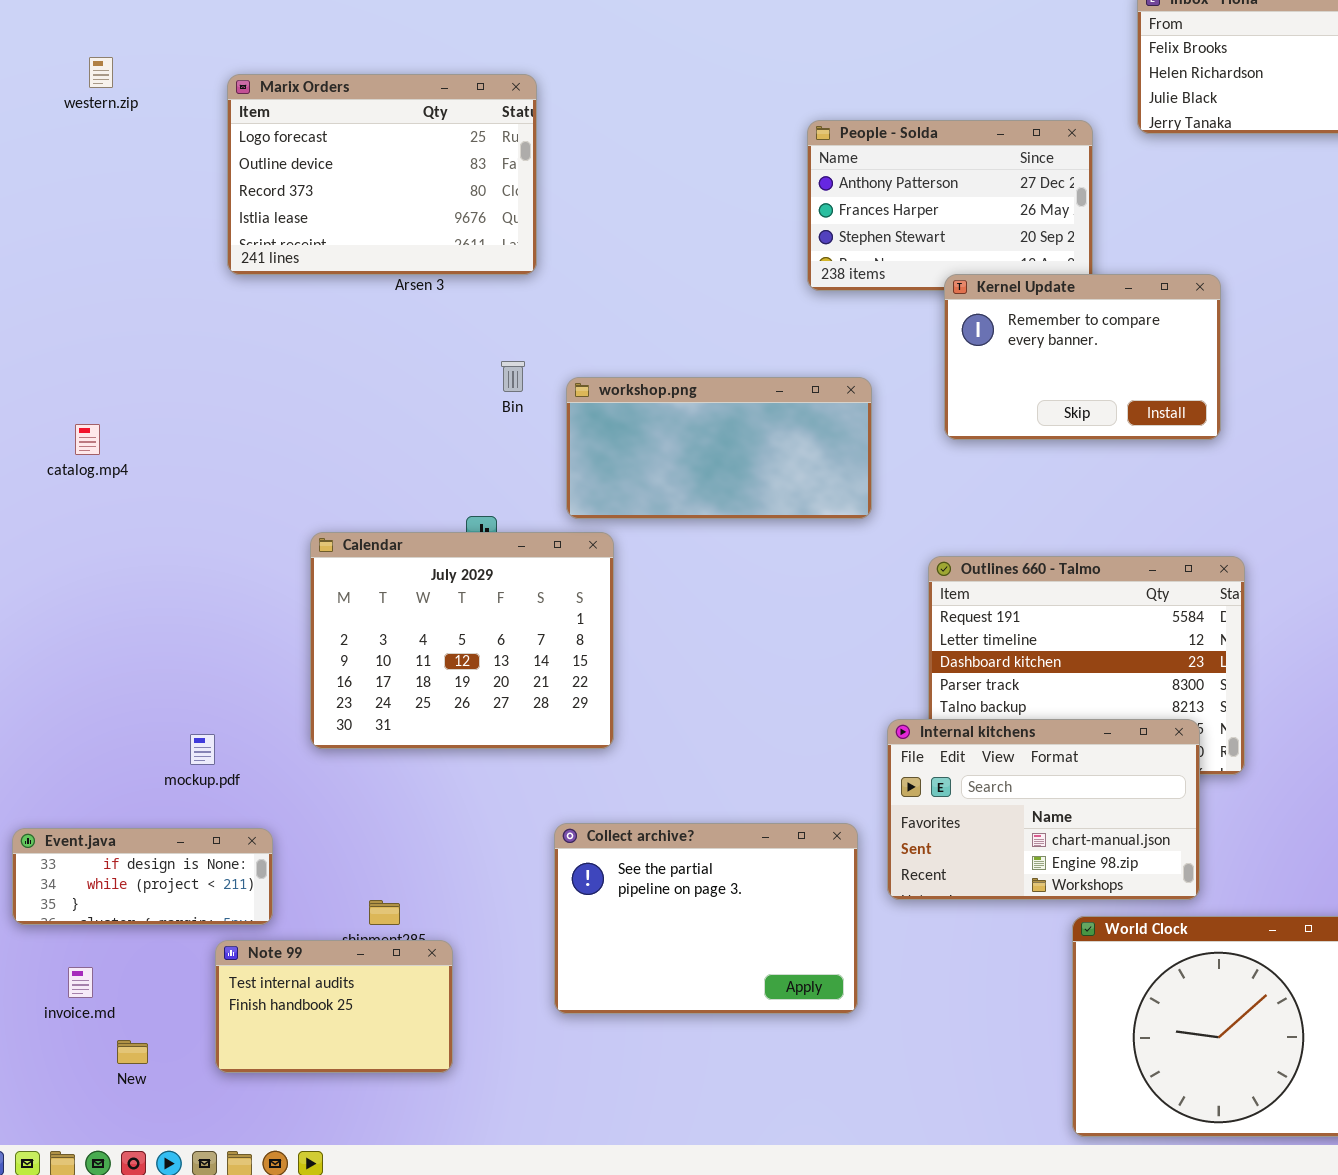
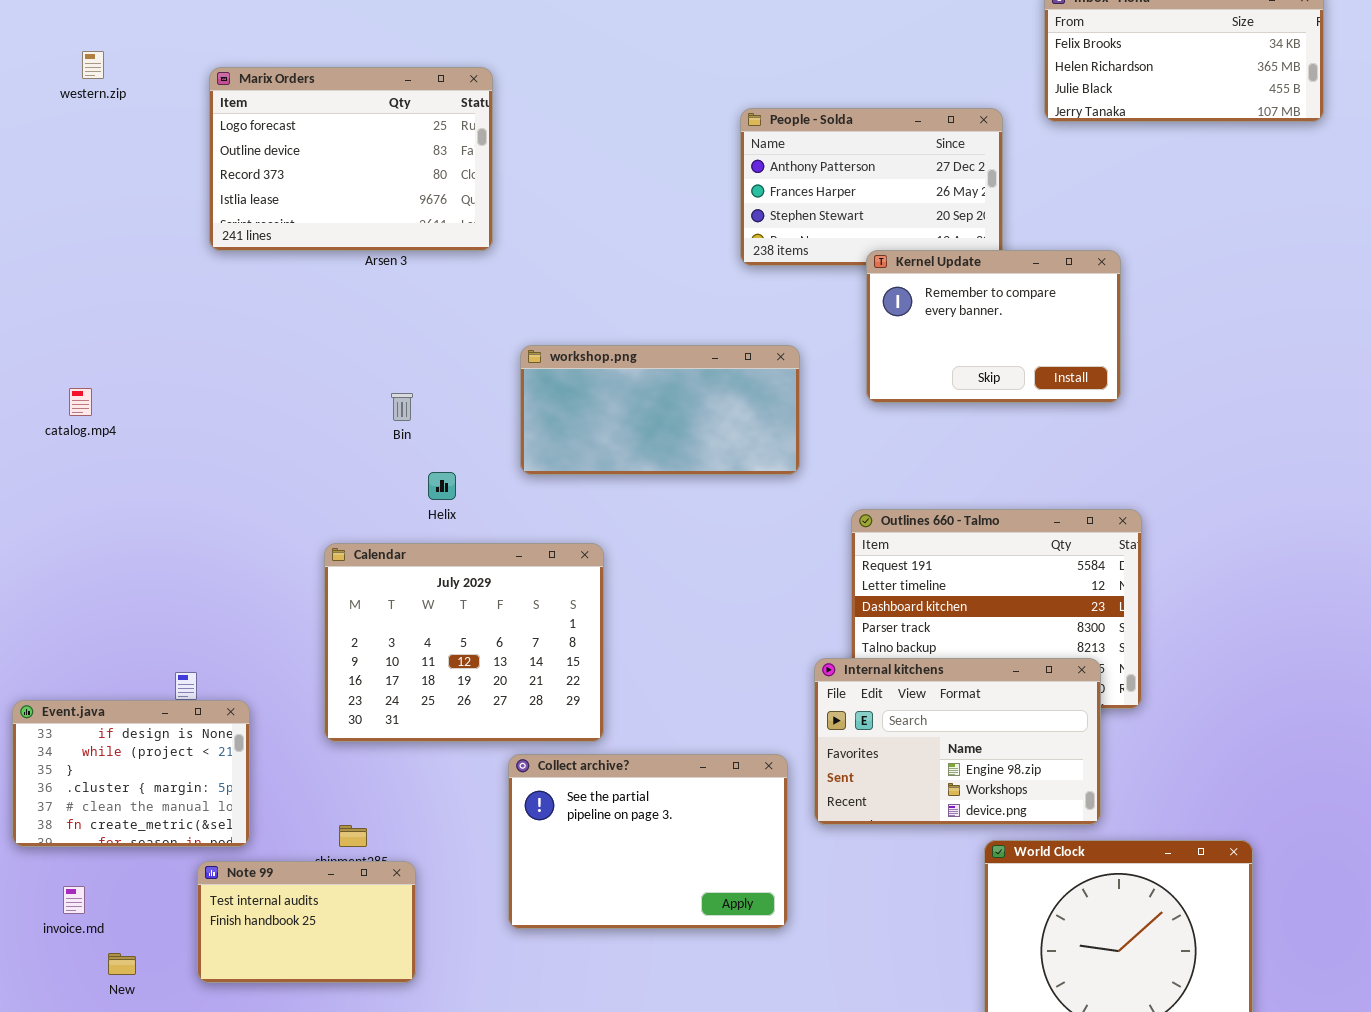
Bin: [501,361,525,392] -> [391,393,413,421], moved
Calendar: [310,532,614,749] -> [324,543,604,742], moved
Internal kitchens: [887,719,1200,900] -> [814,658,1101,825], scrolled down 1 row
Event.java: [12,828,273,925] -> [12,700,250,847], resized

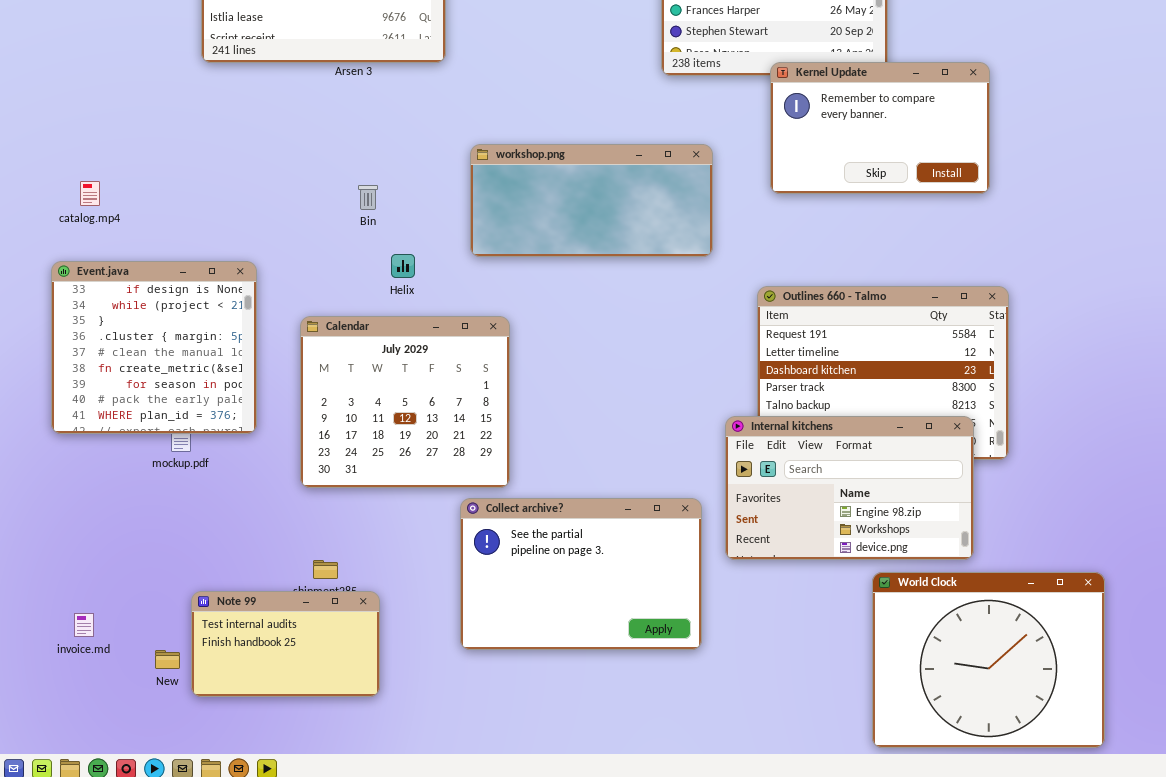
Calendar: [324,543,604,742] -> [300,316,510,488], resized
Event.java: [12,700,250,847] -> [51,261,257,434], moved, resized
New: [108,953,136,975] -> [155,650,180,669], moved

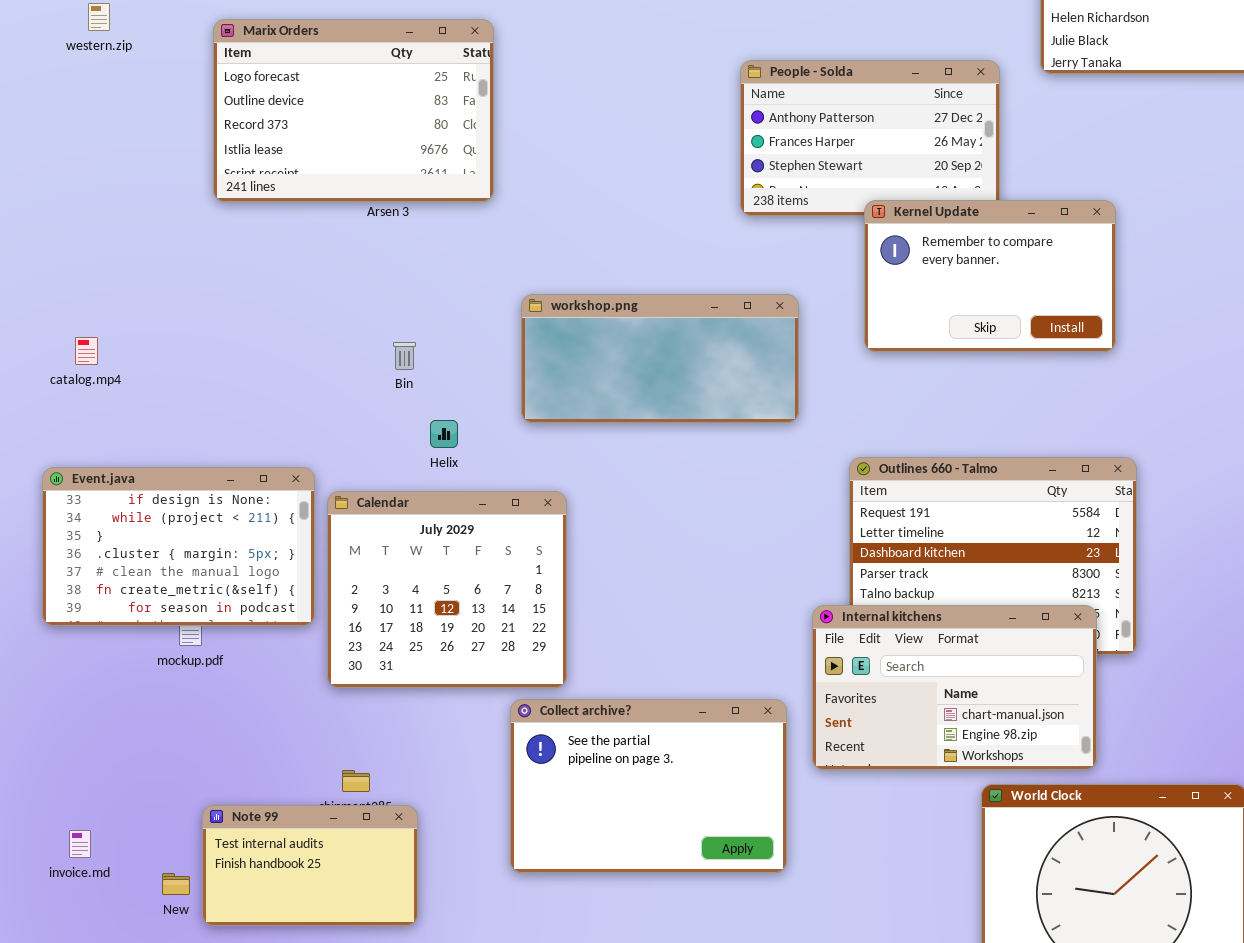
Event.java: [51,261,257,434] -> [42,467,315,626], resized
Internal kitchens: [725,416,974,560] -> [812,605,1097,770], scrolled up 1 row

